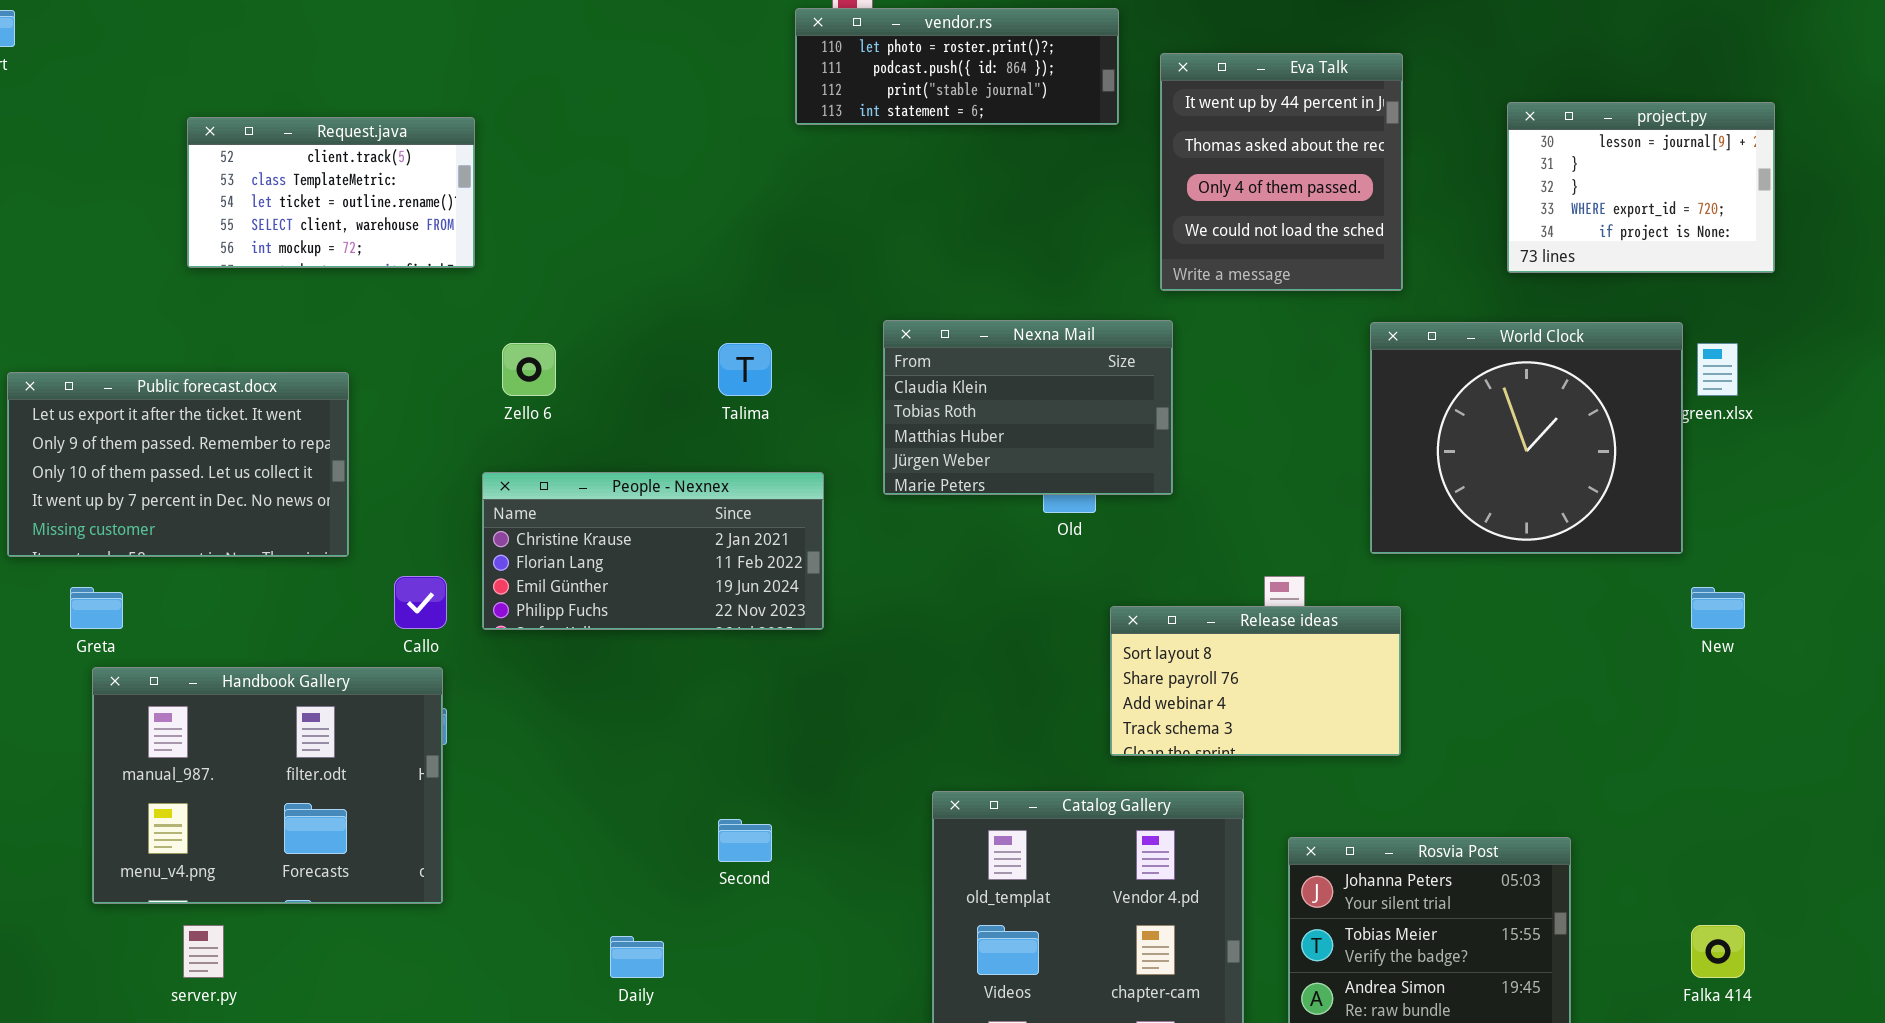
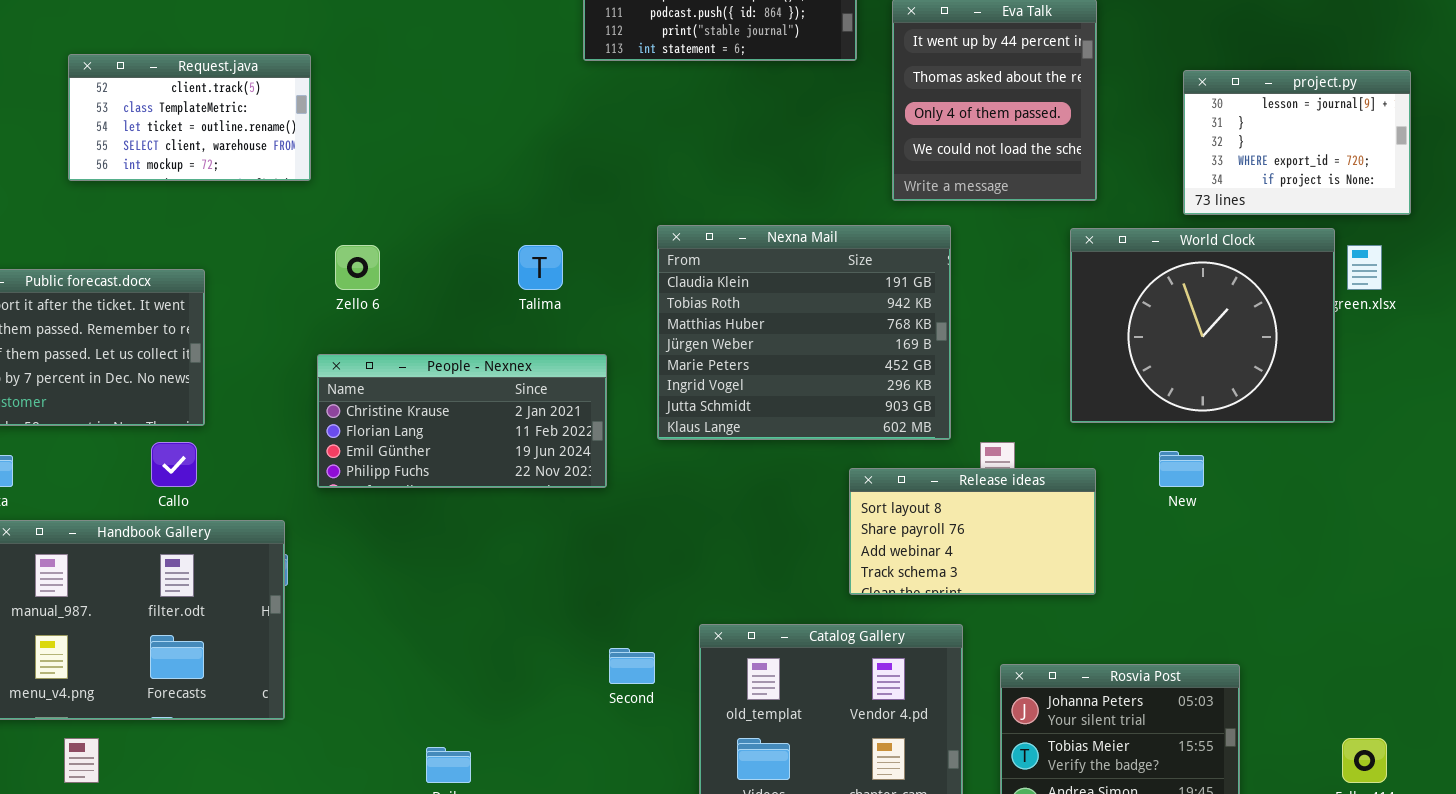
project.py: [1507,102,1775,273] -> [1183,70,1411,215], moved
Nexna Mail: [883,320,1173,495] -> [657,225,951,440], resized
Callo: [394,576,447,629] -> [151,442,197,487], moved
New: [1691,587,1745,629] -> [1159,451,1204,487], moved
Second: [718,819,772,862] -> [609,648,655,684], moved

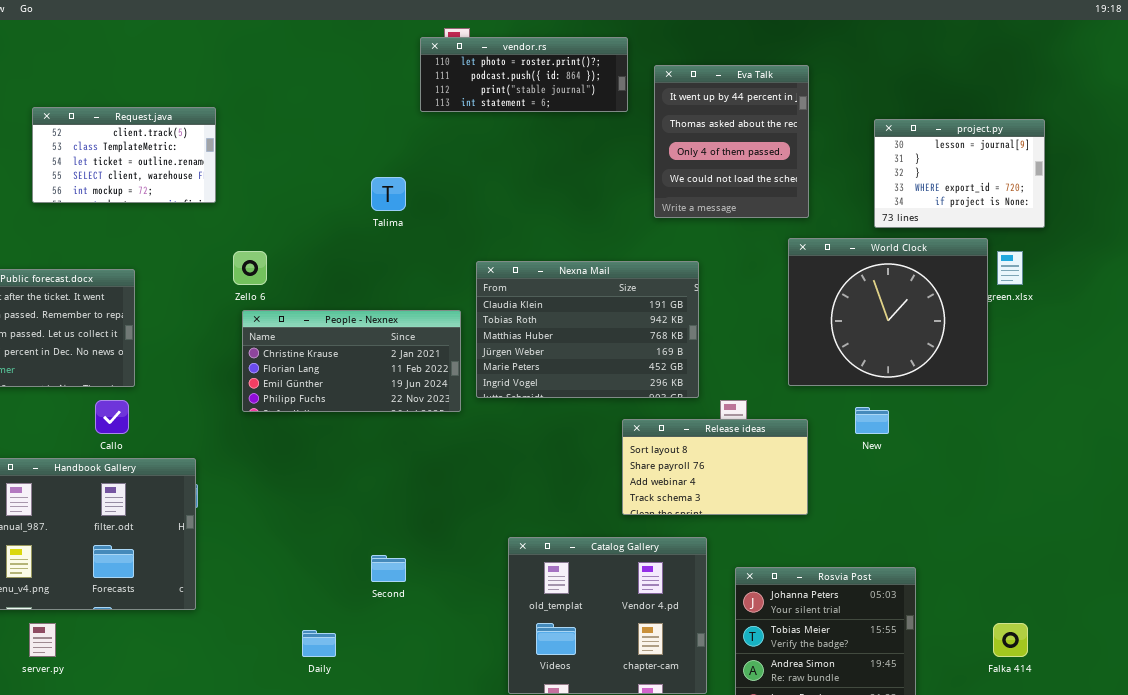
Nexna Mail: [657,225,951,440] -> [476,261,699,398], resized
Talima: [518,245,563,290] -> [371,177,406,211], moved
People - Nexnex: [317,354,607,488] -> [242,310,461,412], moved
Second: [609,648,655,684] -> [371,555,406,582], moved

